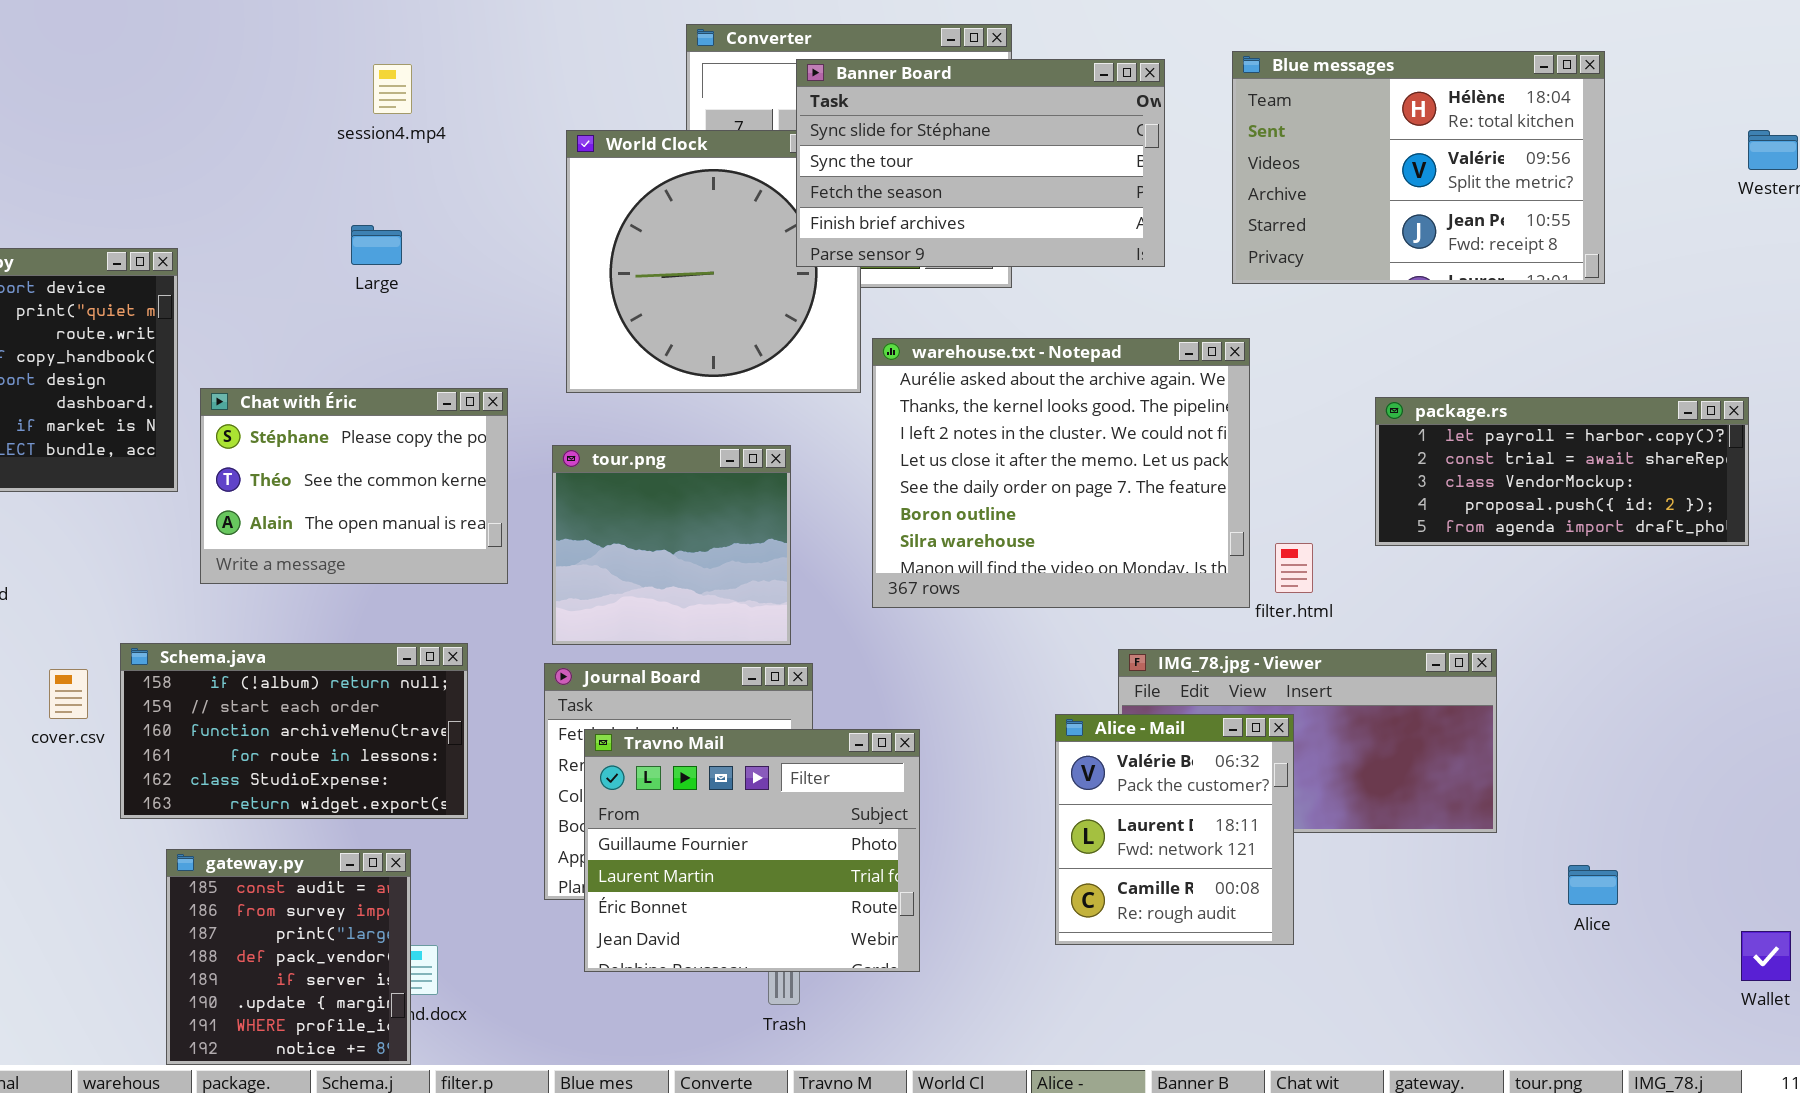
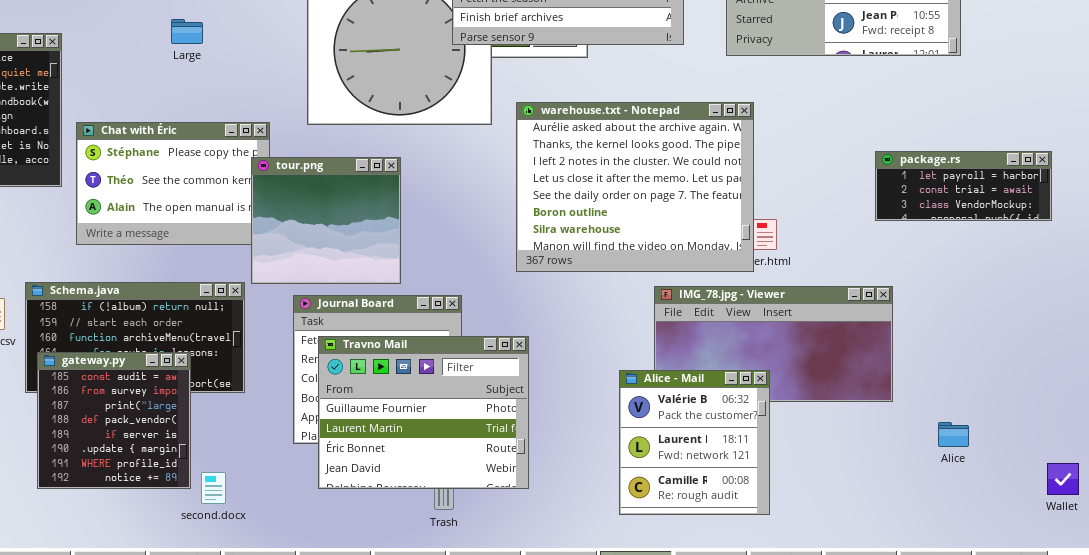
warehouse.txt - Notepad: [872,338,1250,608] -> [516,102,754,272], moved
package.rs: [1375,397,1749,546] -> [875,151,1052,221], resized
tour.png: [552,445,791,645] -> [251,157,401,284], moved
Alice - Mail: [1055,714,1294,945] -> [619,370,770,515], moved
gateway.py: [166,849,411,1065] -> [37,352,191,489], moved

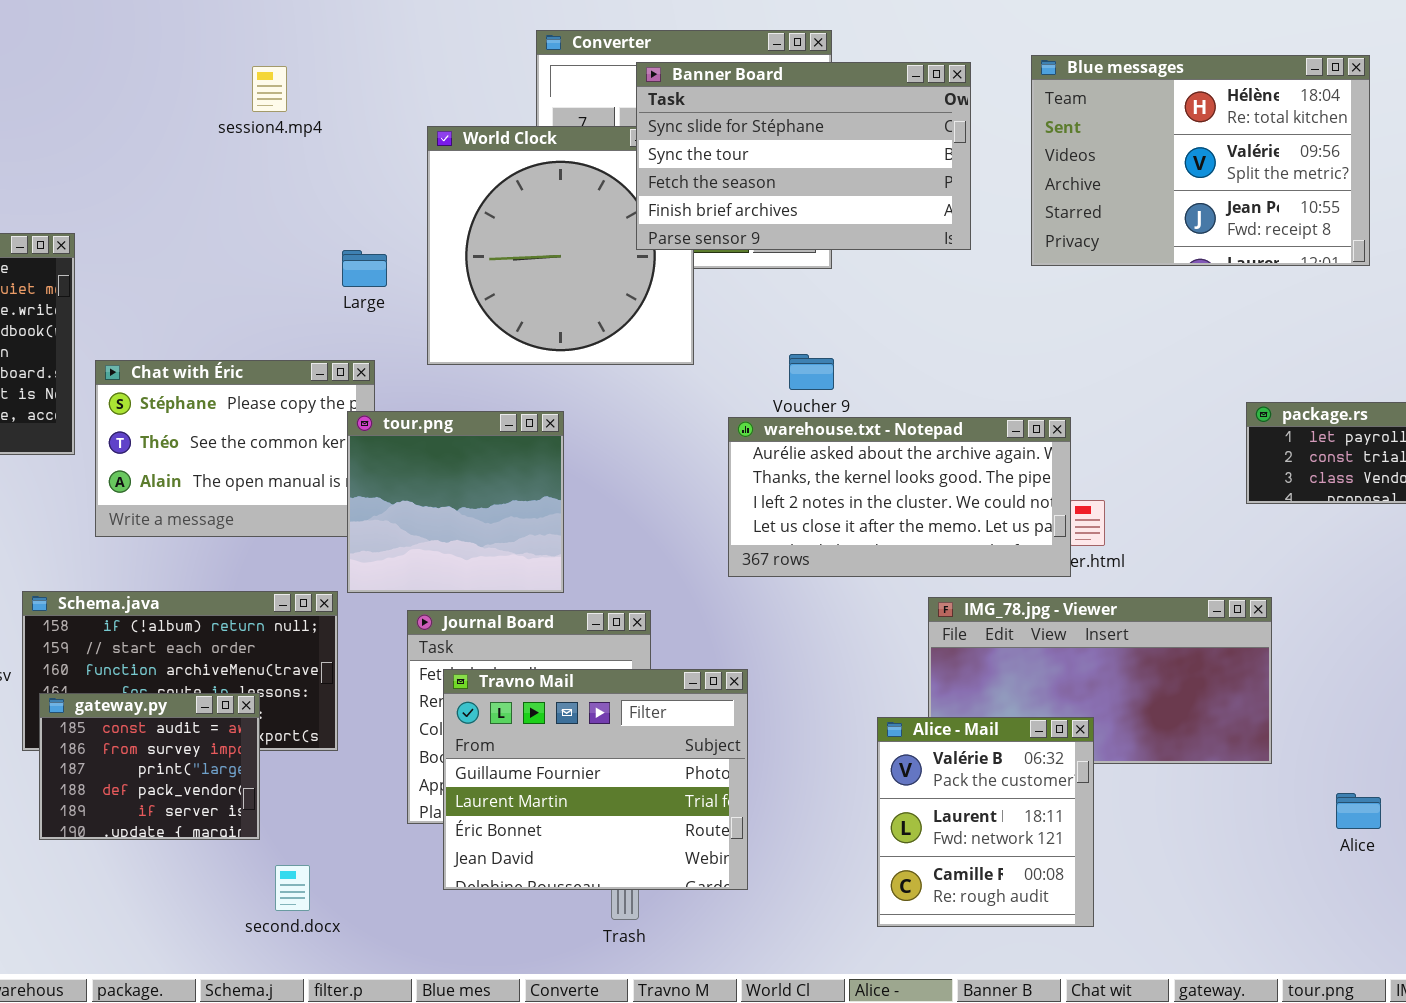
Large: [171,19,203,44] -> [342,250,387,287], moved
warehouse.txt - Notepad: [516,102,754,272] -> [728,417,1071,577], resized
gateway.py: [37,352,191,489] -> [39,693,260,840], resized

